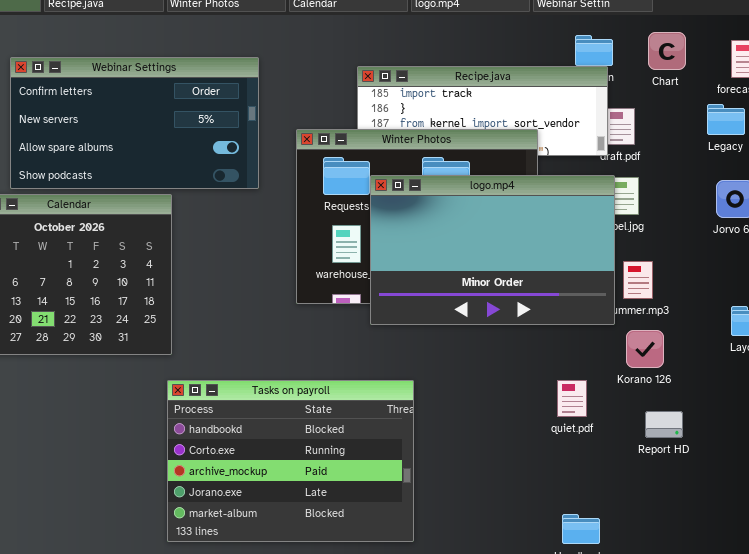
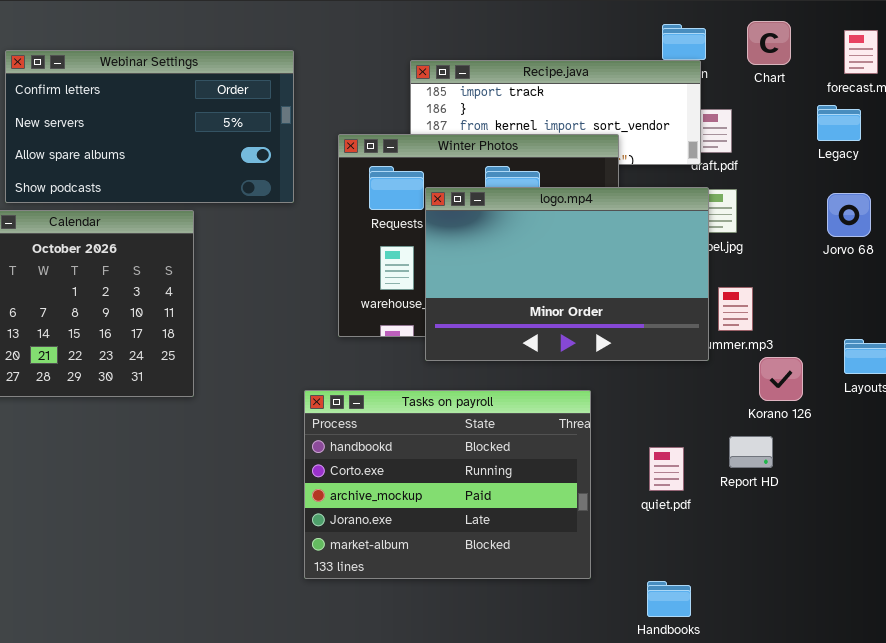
Korano 126: [626,330,664,368] -> [759,357,803,401], moved
Tasks on payroll: [167,380,414,542] -> [304,390,591,579], moved
quiet.pdf: [557,380,587,417] -> [649,447,684,491], moved
Report HD: [645,411,683,438] -> [729,436,773,468], moved

